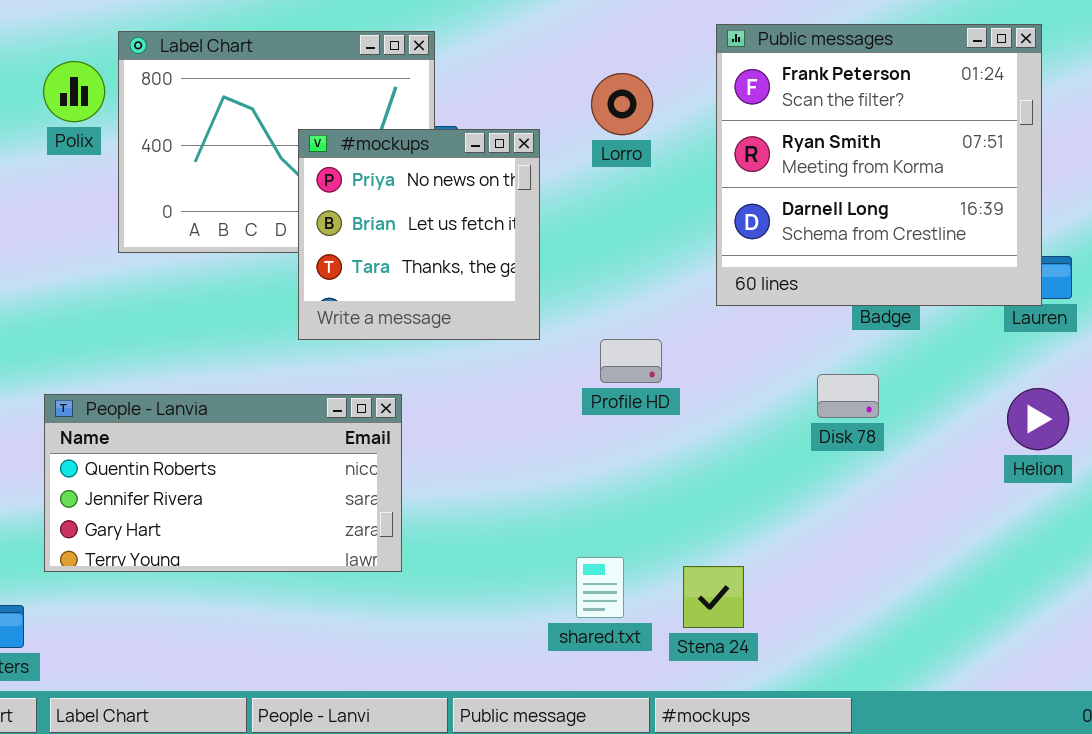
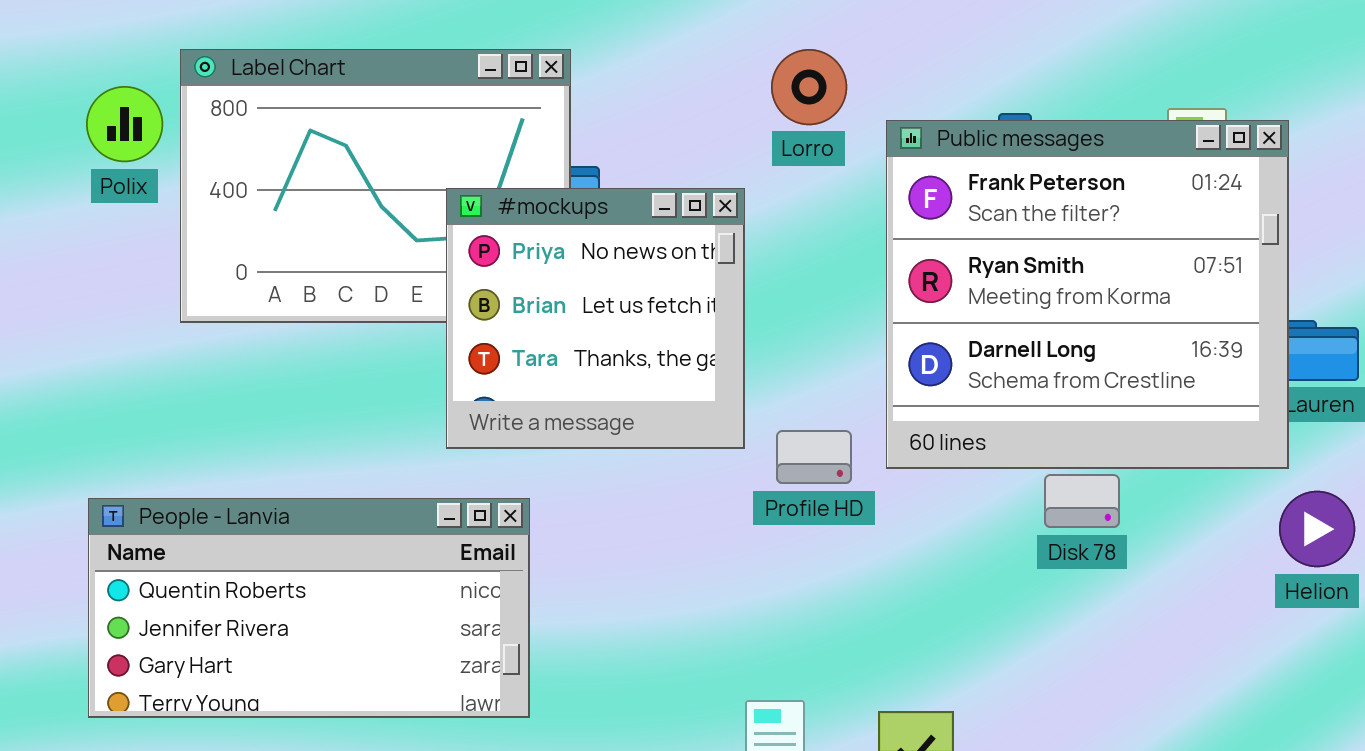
Public messages: [716,24,1042,306] -> [886,120,1289,469], moved
Lorro: [591,73,653,135] -> [771,49,847,125], moved
#mockups: [298,129,540,340] -> [446,188,745,449], moved

